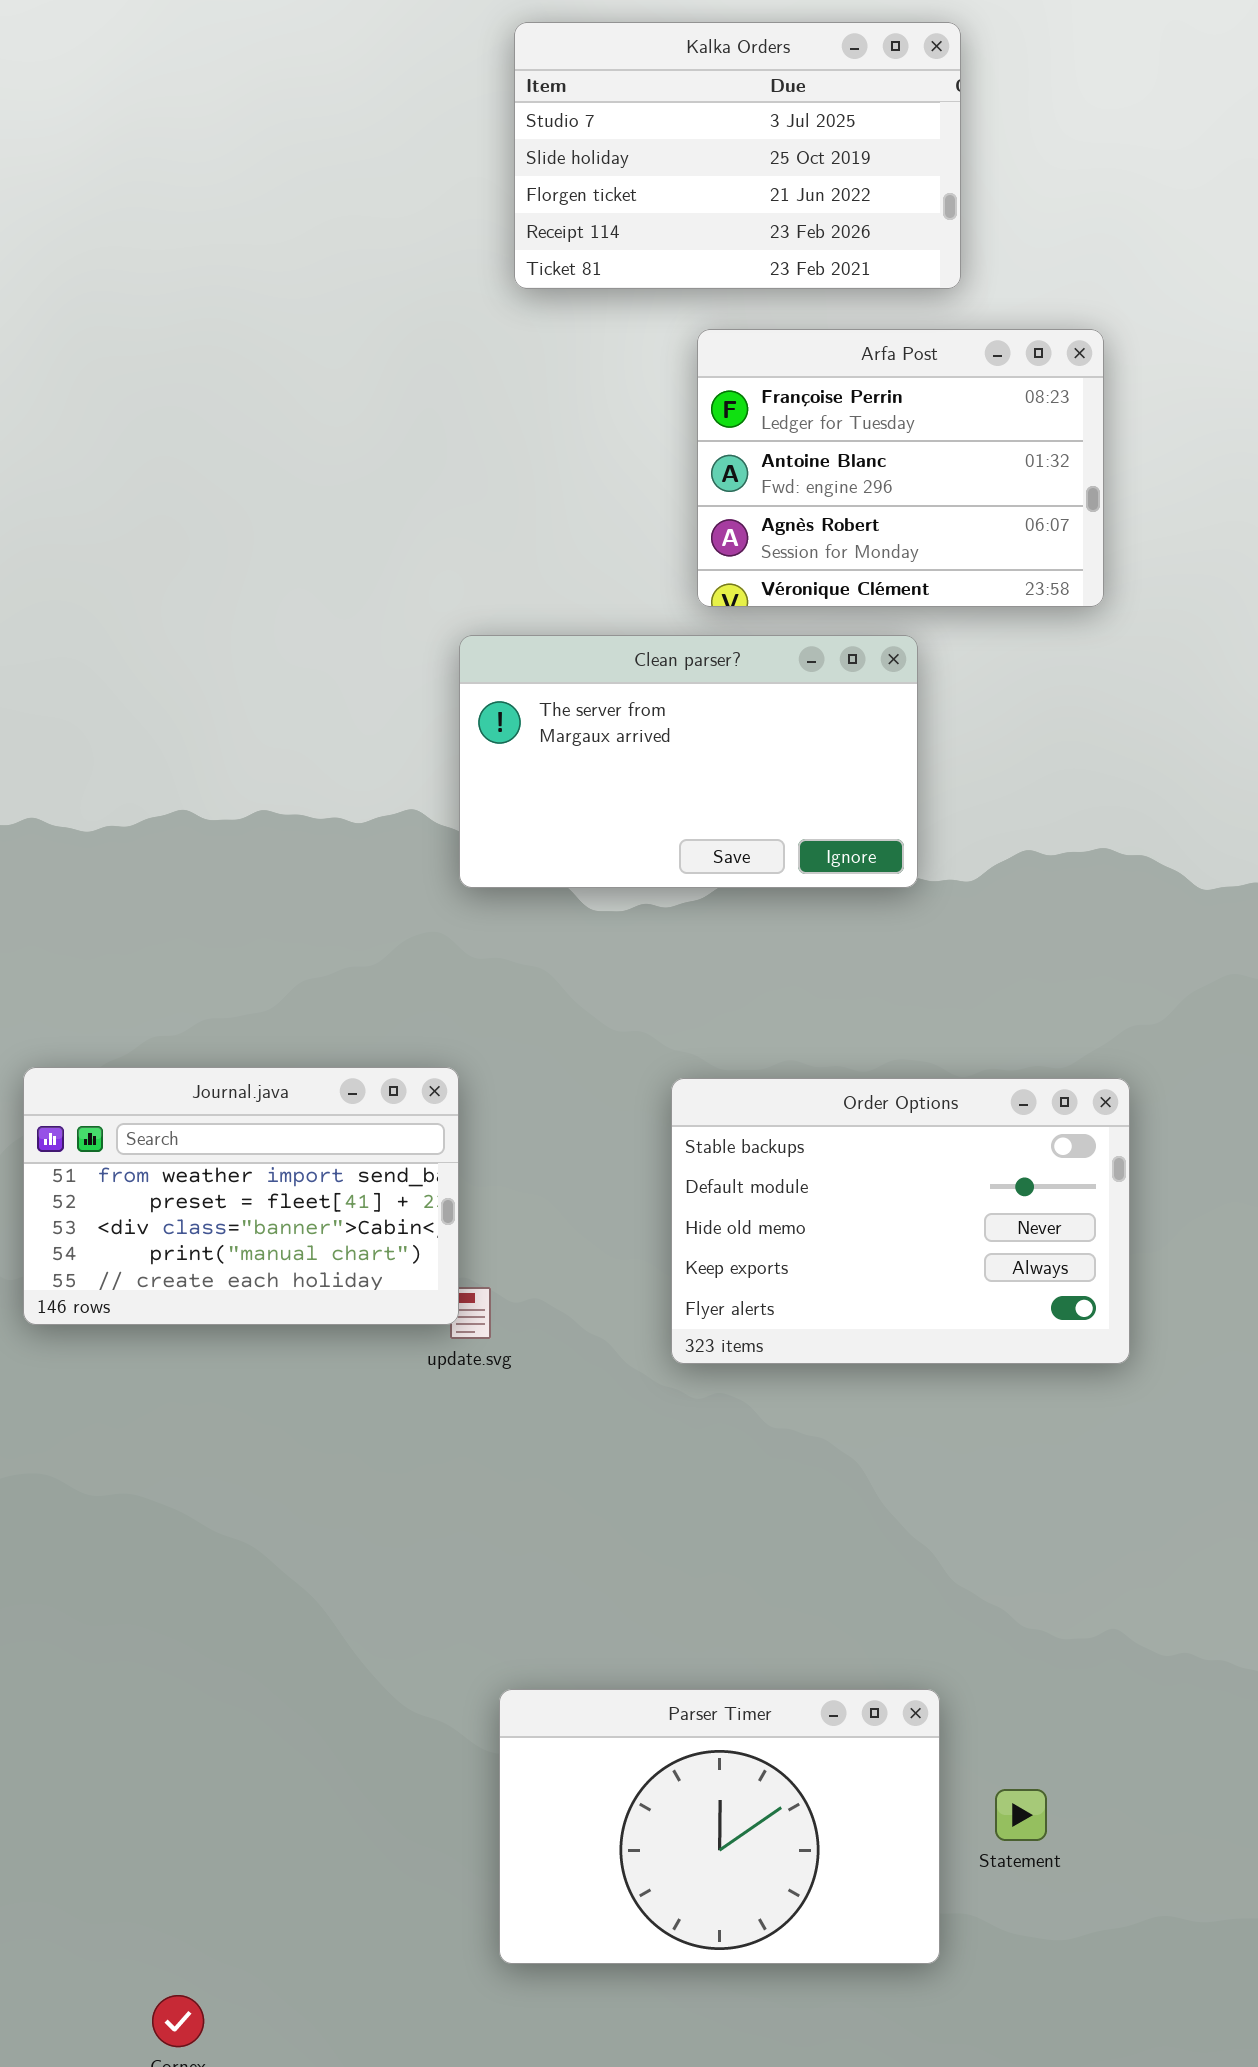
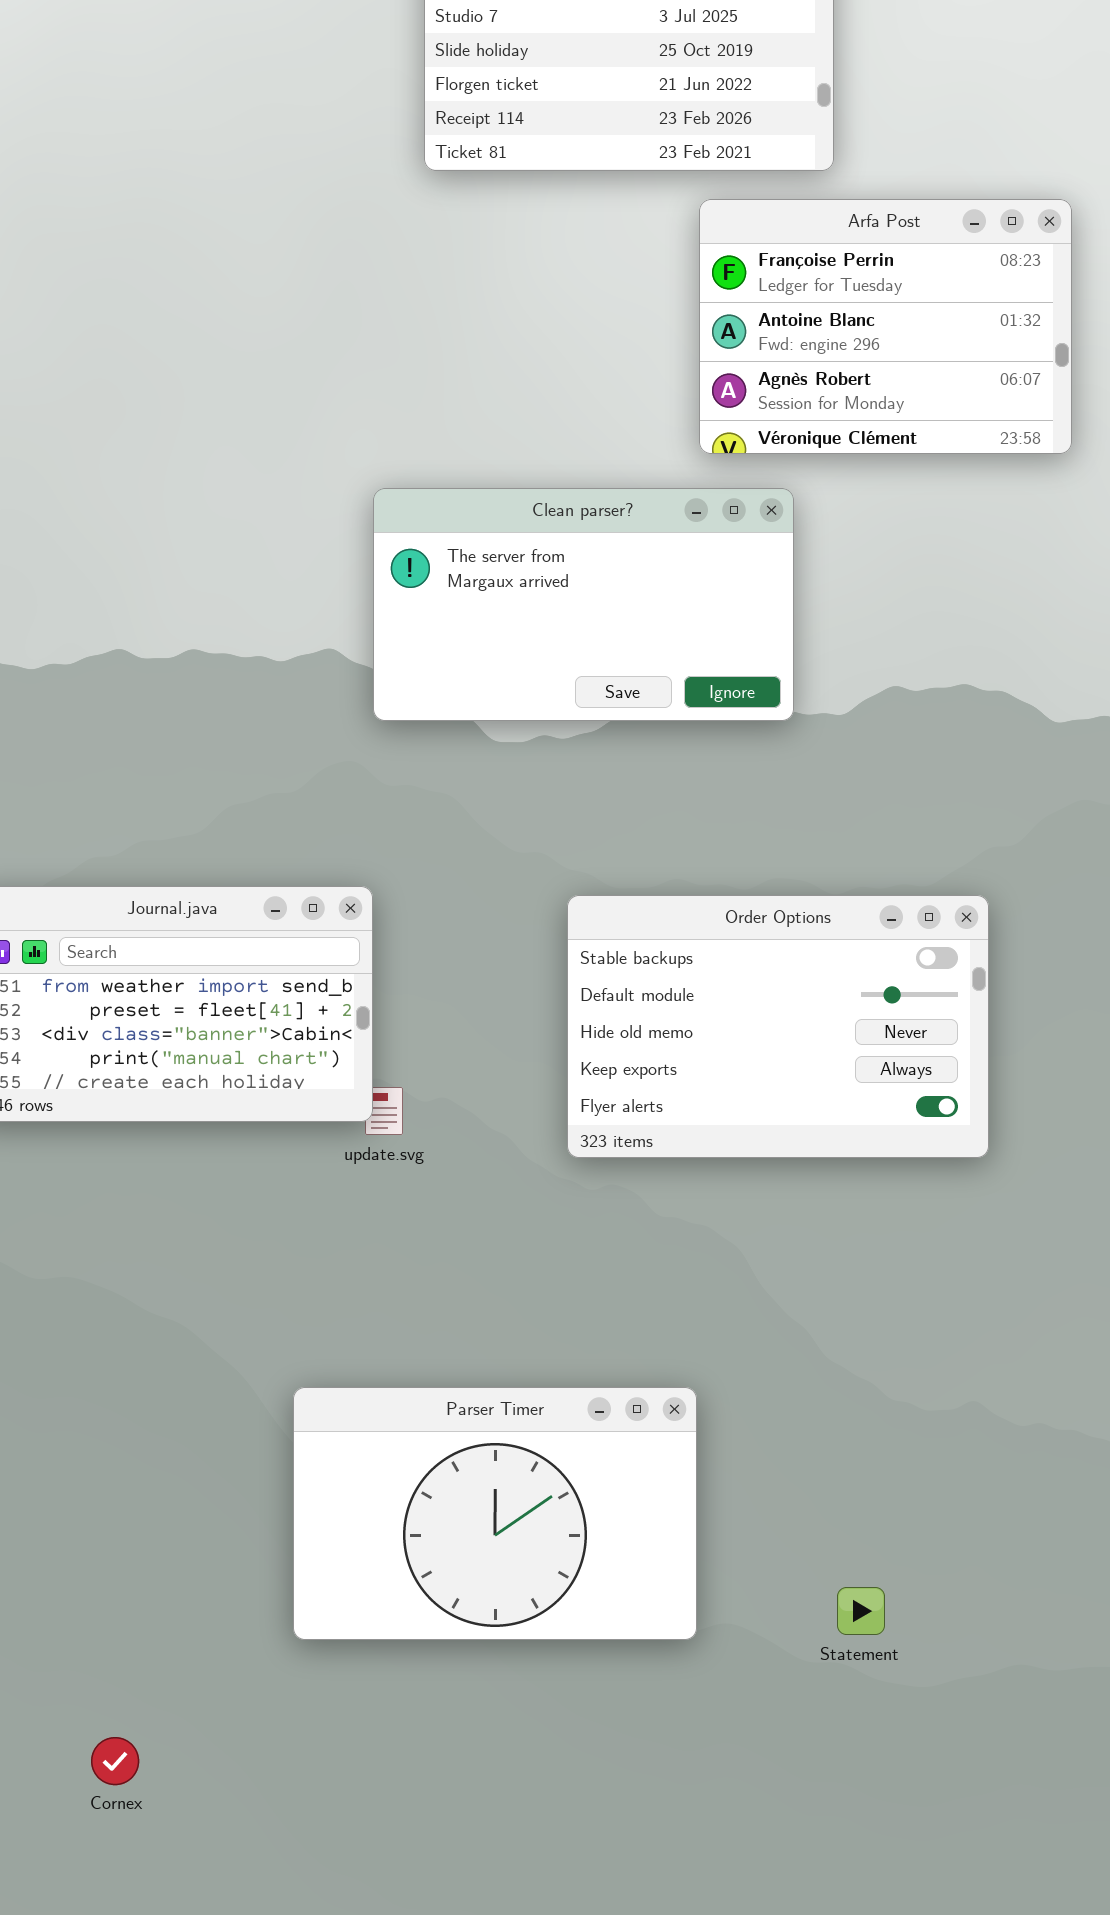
Arfa Post: [697,329,1104,607] -> [699,199,1072,454], moved
Parser Timer: [499,1689,940,1964] -> [293,1387,697,1640], moved
Statement: [995,1789,1047,1841] -> [837,1587,885,1635], moved

